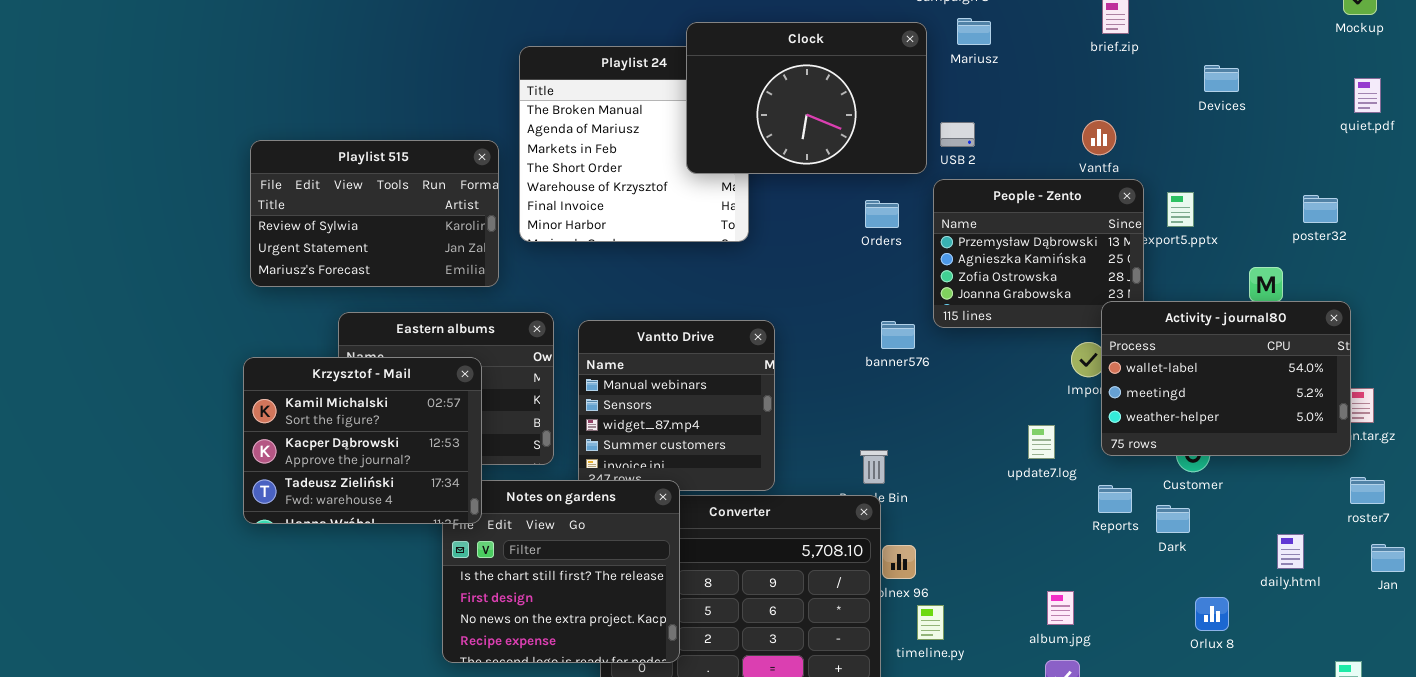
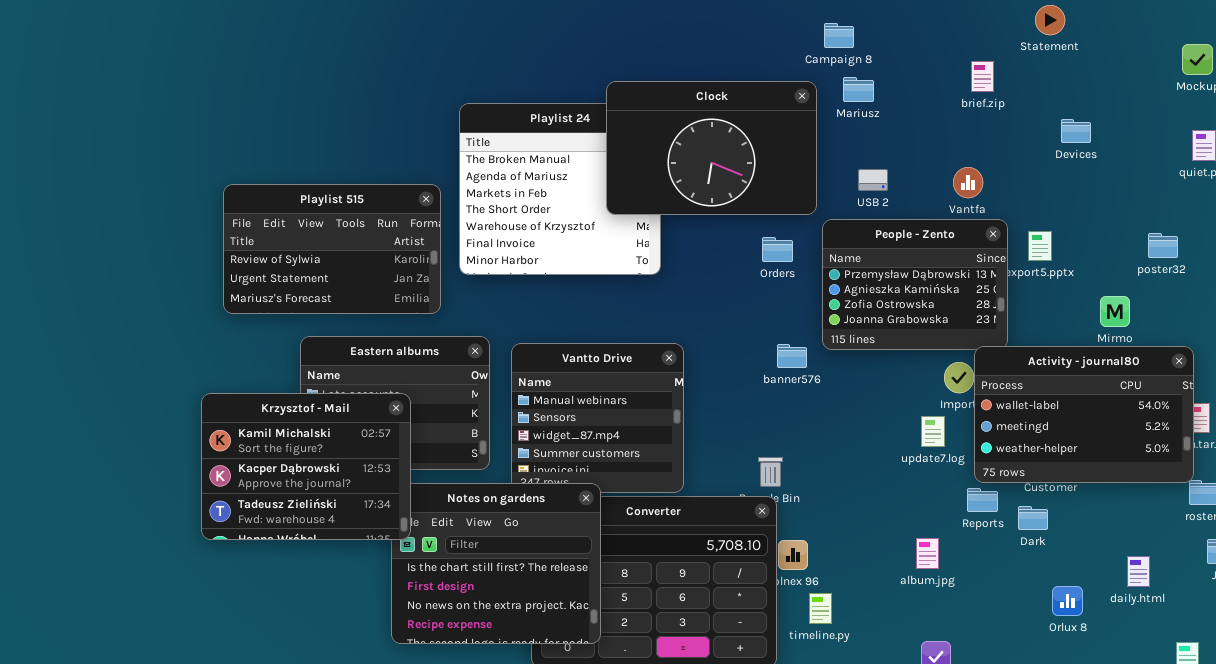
USB 2: [940,122,975,147] -> [858,169,888,191], moved
Activity - journal80: [1101,301,1351,456] -> [974,346,1194,483], moved
Krzysztof - Mail: [243,357,482,524] -> [201,393,411,540], moved
update7.log: [1028,425,1055,459] -> [921,416,945,447], moved
daily.html: [1277,534,1304,569] -> [1127,556,1150,587], moved
album.jpg: [1047,591,1074,625] -> [916,538,939,569], moved

